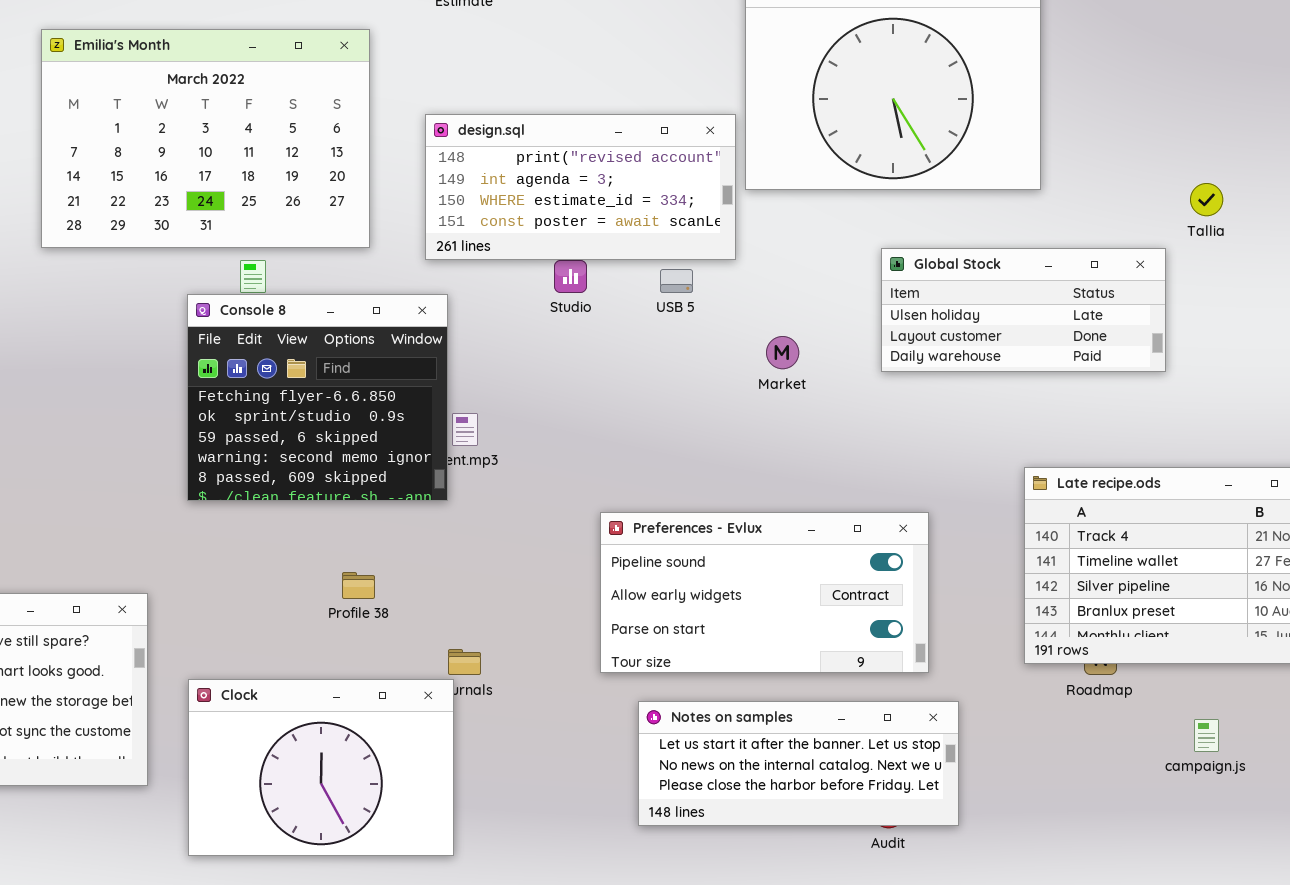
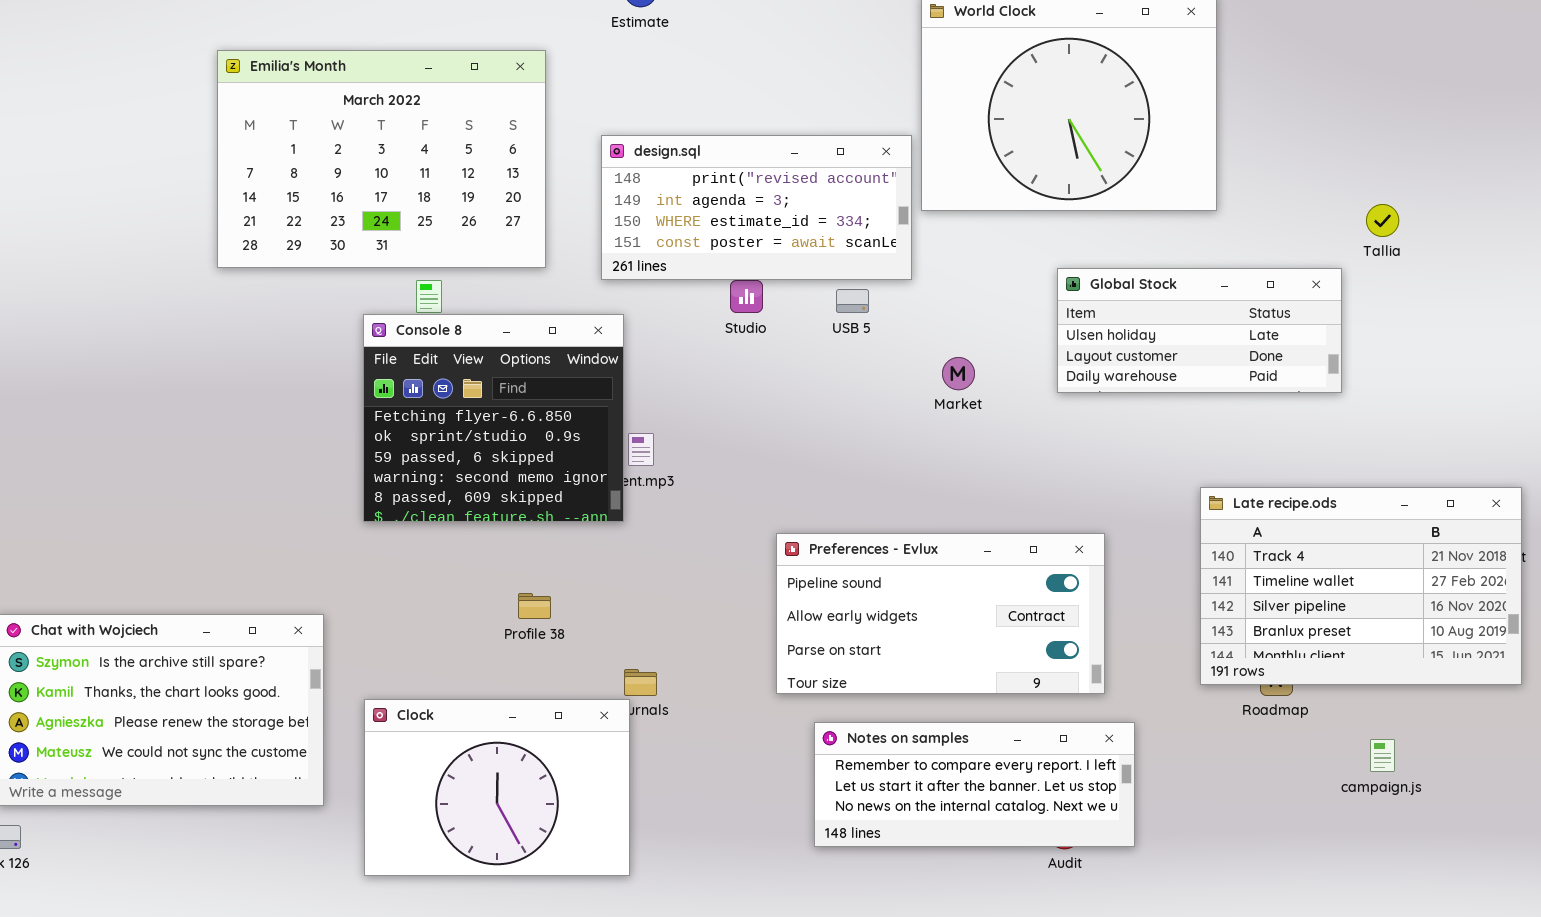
Notes on samples: [638,701,959,826] -> [814,722,1135,847], scrolled up 1 row

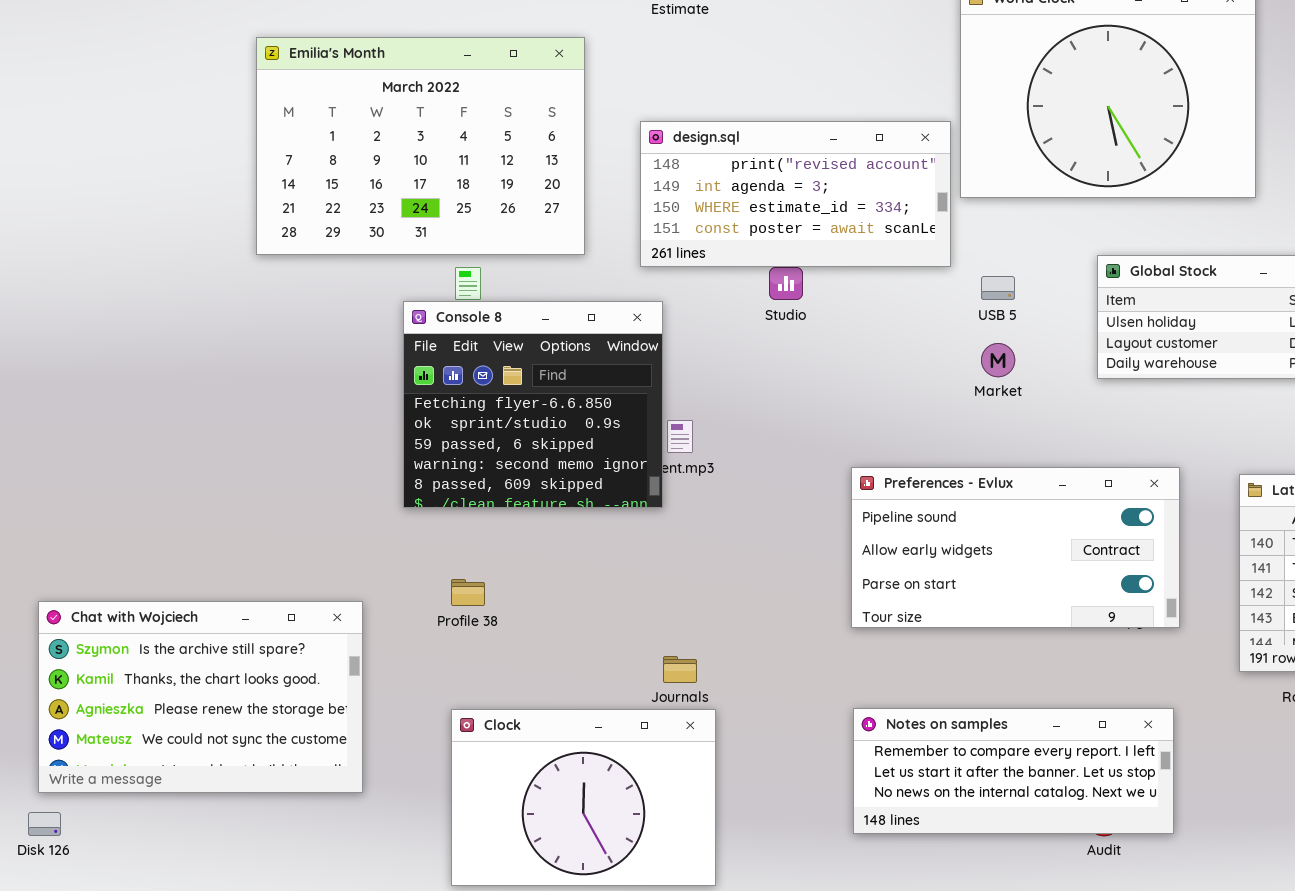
USB 5: [836,289,869,313] -> [981,276,1015,300], moved
Preferences - Evlux: [776,533,1105,694] -> [851,467,1180,628], moved
Profile 38: [518,593,551,619] -> [451,579,485,606], moved
Clock: [364,699,630,876] -> [451,709,716,886], moved

